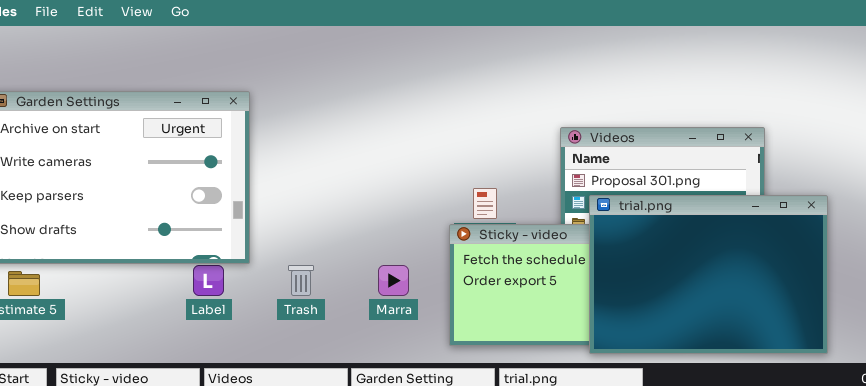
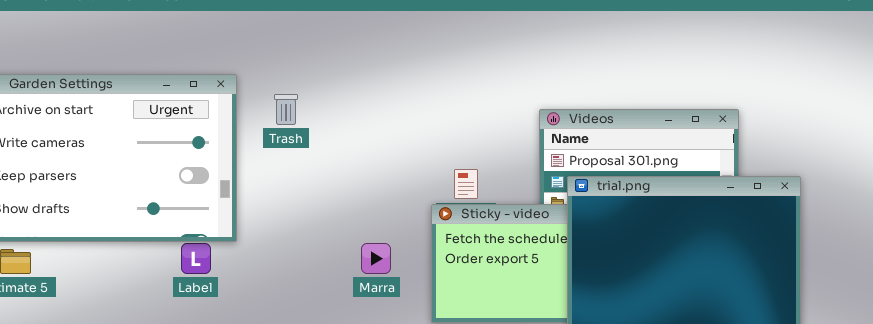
Trash: [288,265,314,296] -> [274,94,298,125], moved

